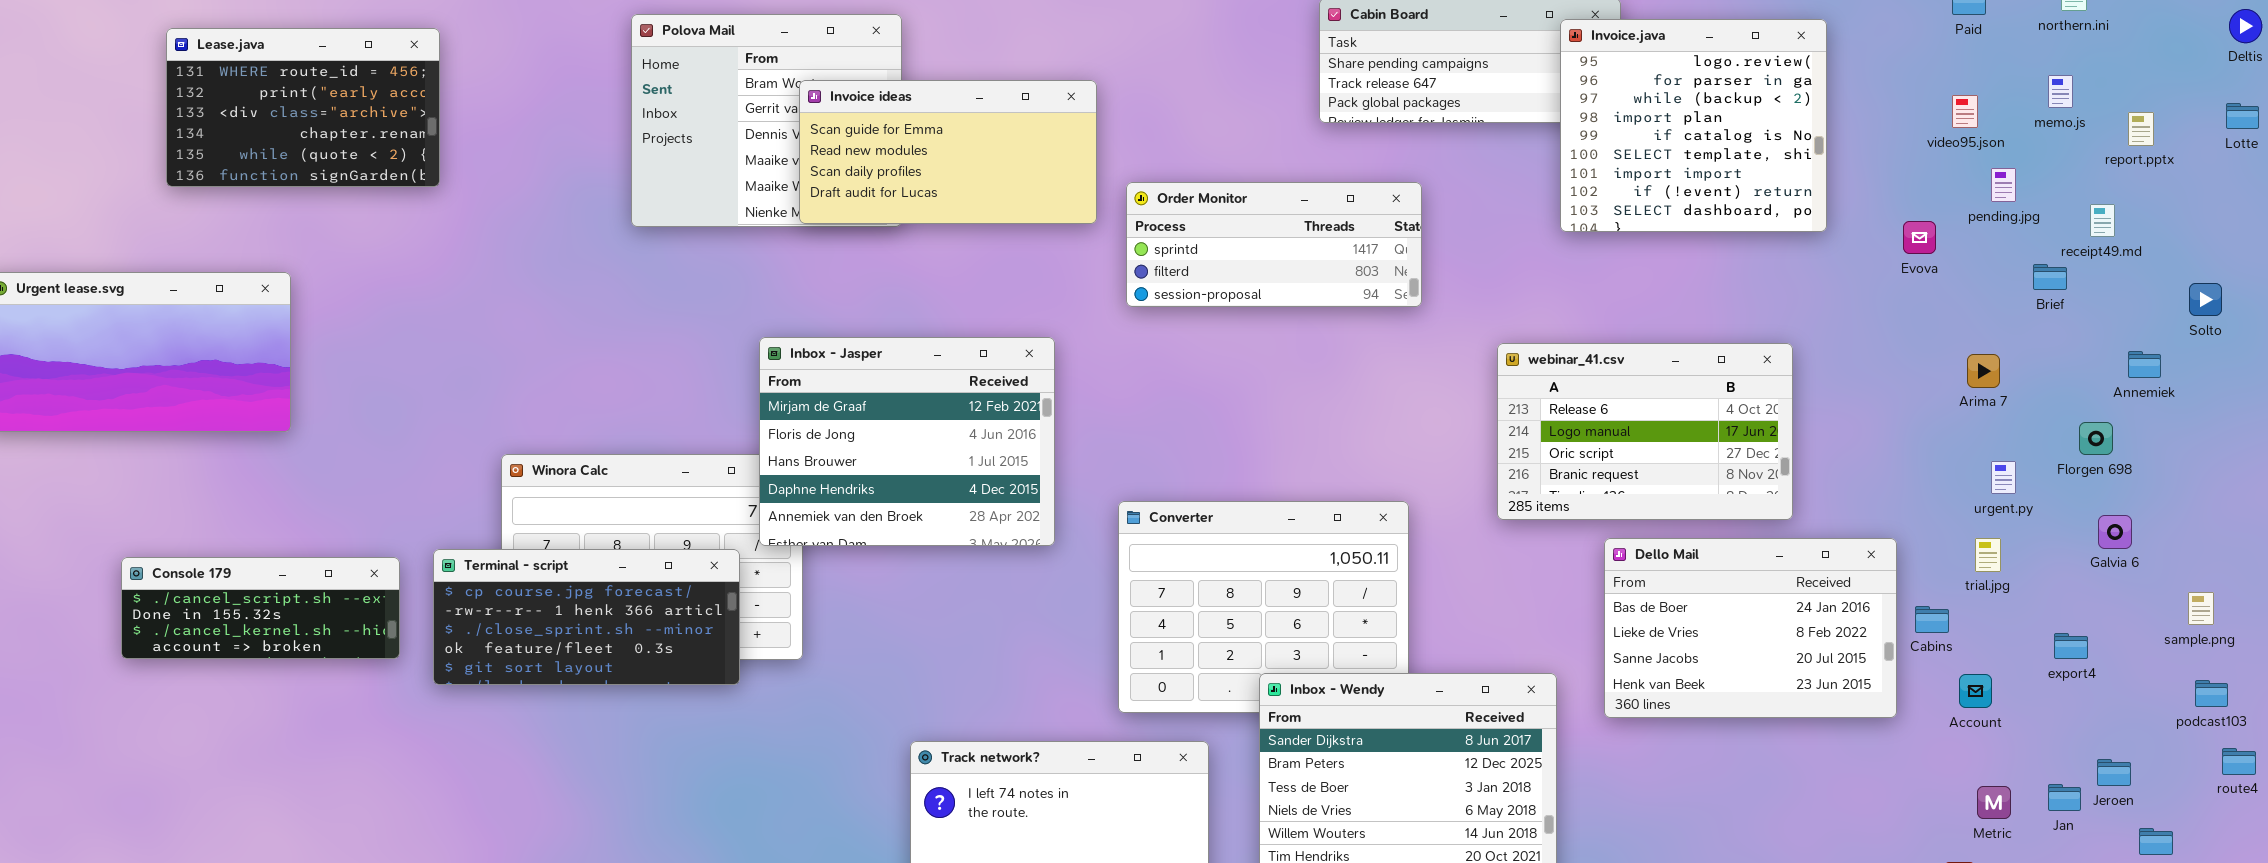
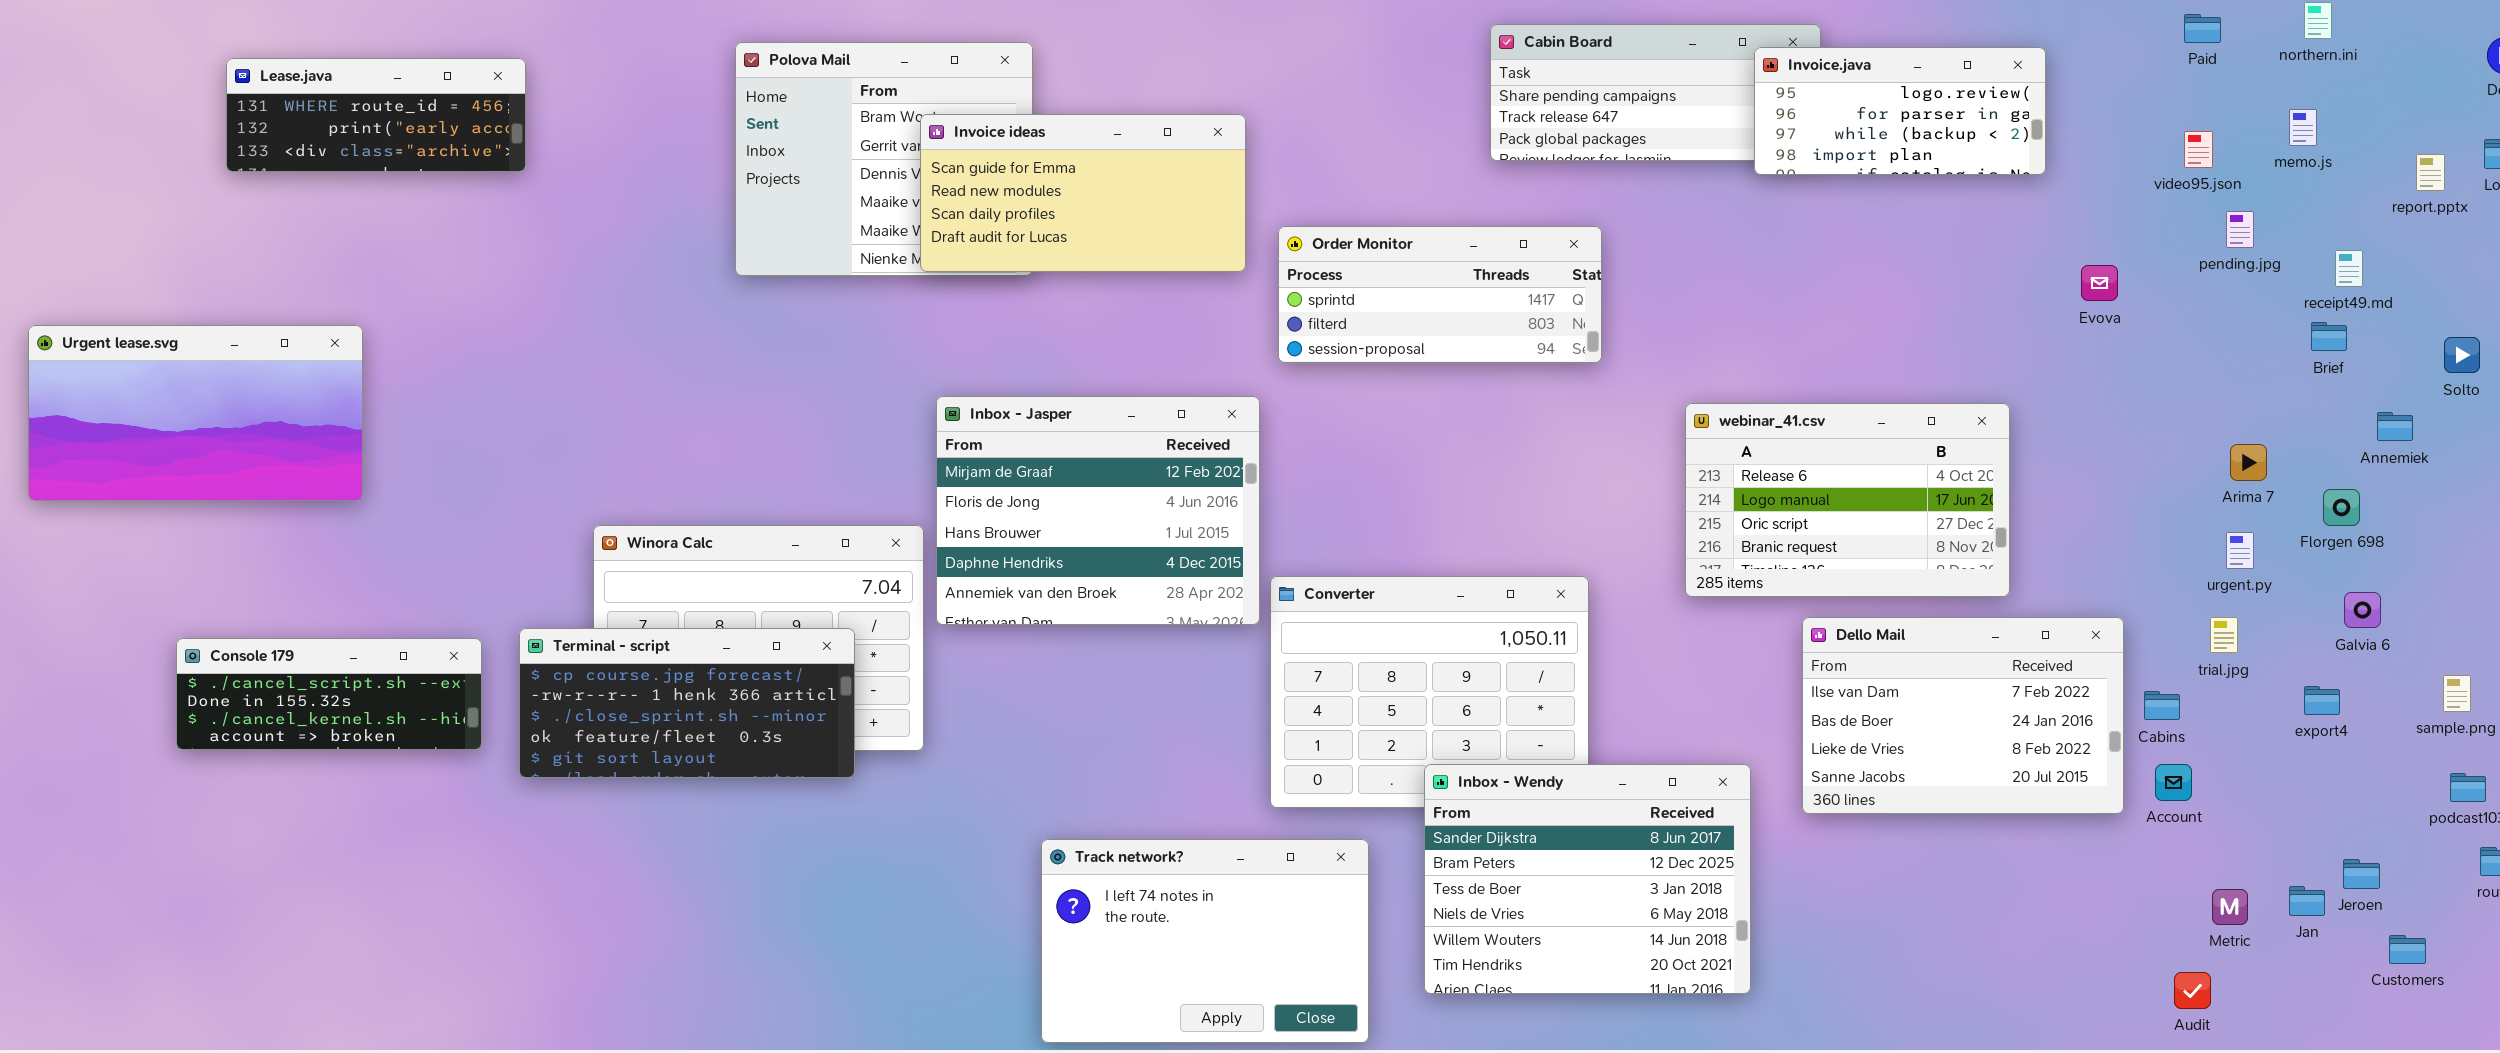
Invoice.java: [1560,19,1827,232] -> [1754,47,2046,175], resized
Lease.java: [166,28,440,187] -> [226,58,526,172], resized
report.pptx: [2128,112,2154,146] -> [2416,154,2445,191], moved
Evova: [1903,221,1936,254] -> [2081,265,2118,301], moved
Brief: [2033,264,2067,290] -> [2311,322,2347,351], moved
Inbox - Jasper: [759,337,1055,546] -> [936,396,1260,625], moved
Arima 7: [1967,354,2000,388] -> [2230,444,2267,481], moved
Dello Mail: [1604,538,1897,718] -> [1802,617,2124,814], scrolled up 1 row
export4: [2054,633,2088,659] -> [2304,686,2340,715], moved
Account: [1959,674,1992,708] -> [2155,764,2192,801], moved

